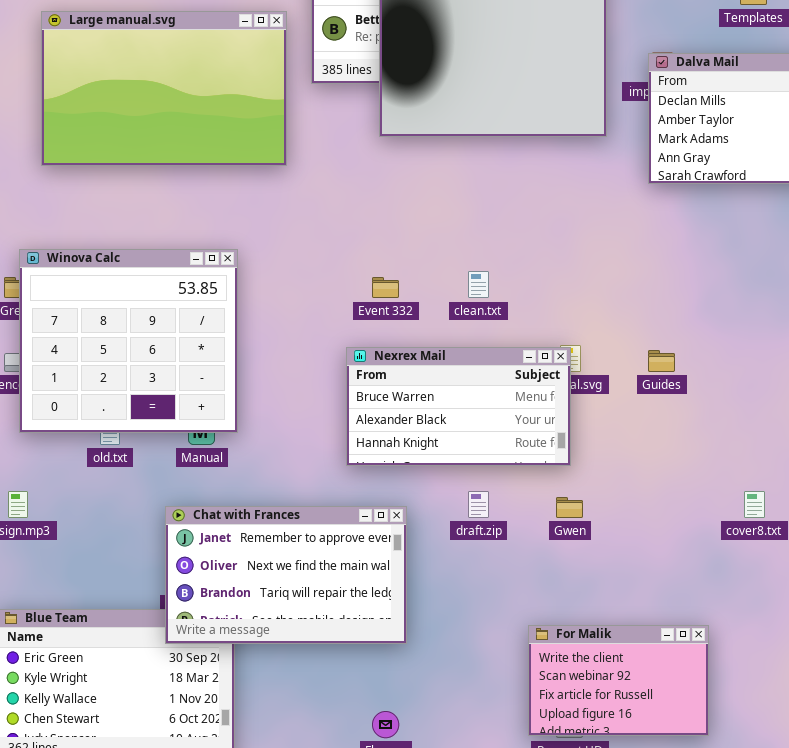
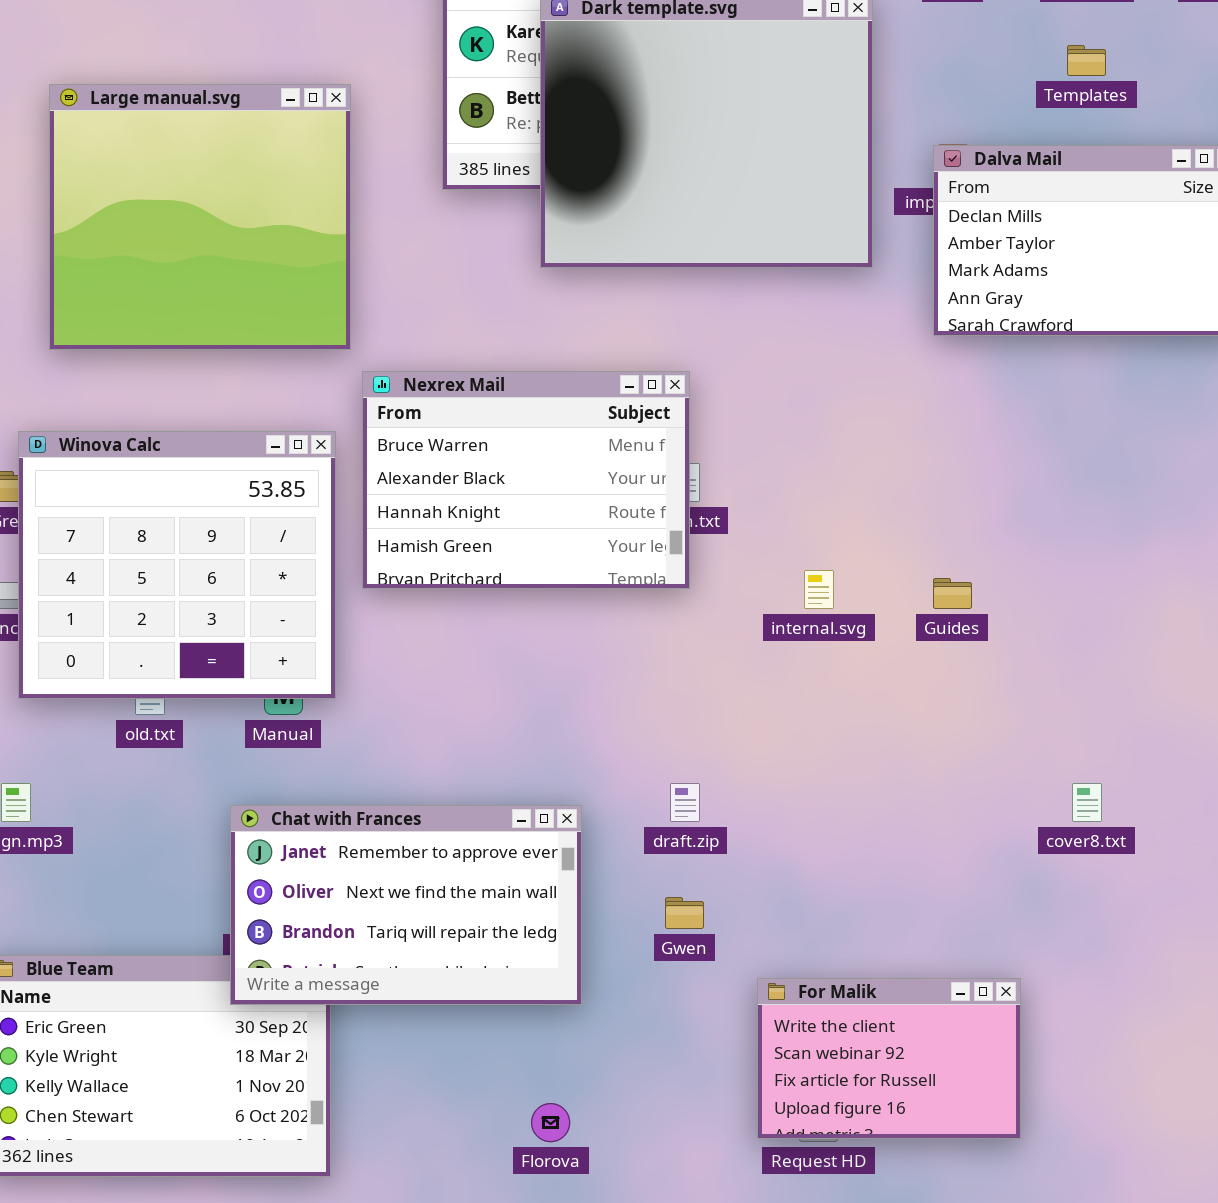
Large manual.svg: [41,11,287,166] -> [49,84,351,350], resized
Nexrex Mail: [346,347,571,466] -> [362,371,690,589], moved, resized
Gwen: [556,497,583,518] -> [665,897,704,929], moved

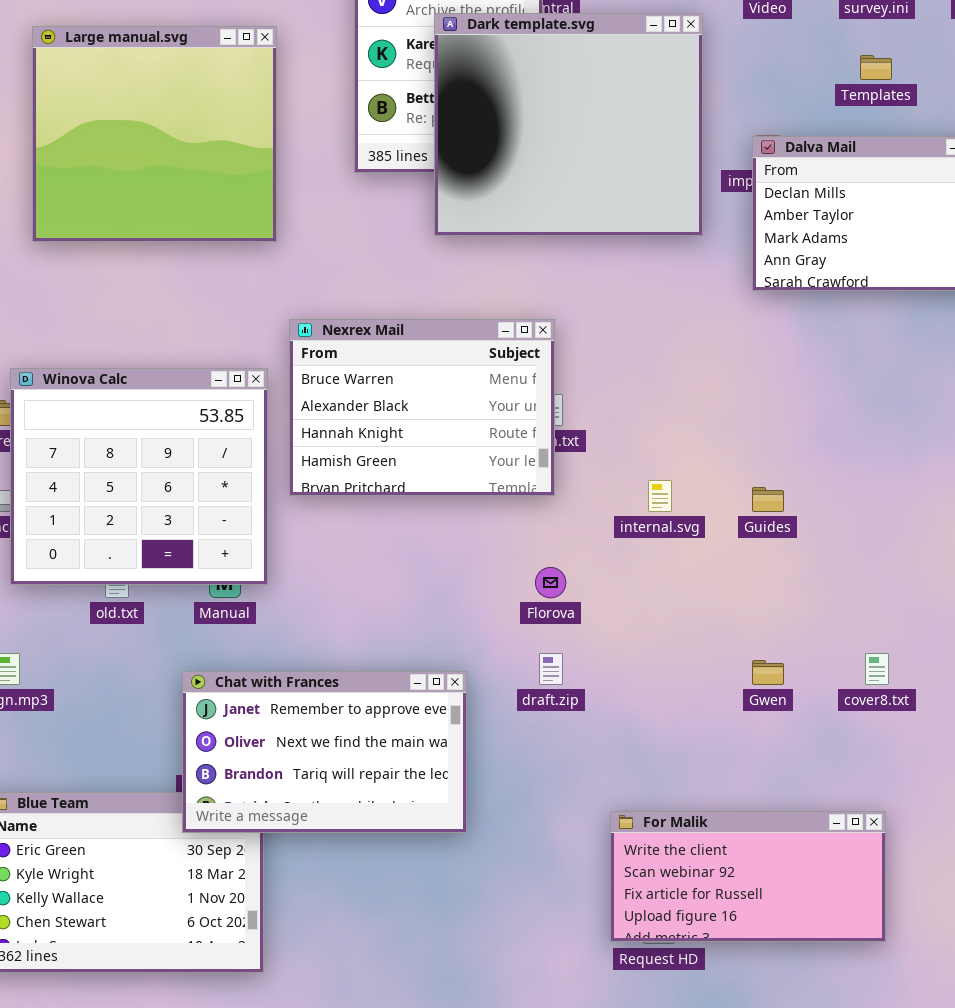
Large manual.svg: [49,84,351,350] -> [32,26,277,242], moved
Gwen: [665,897,704,929] -> [752,660,784,685], moved
For Malik: [757,978,1021,1139] -> [610,811,886,942], resized
Florova: [531,1103,570,1142] -> [535,567,566,598], moved

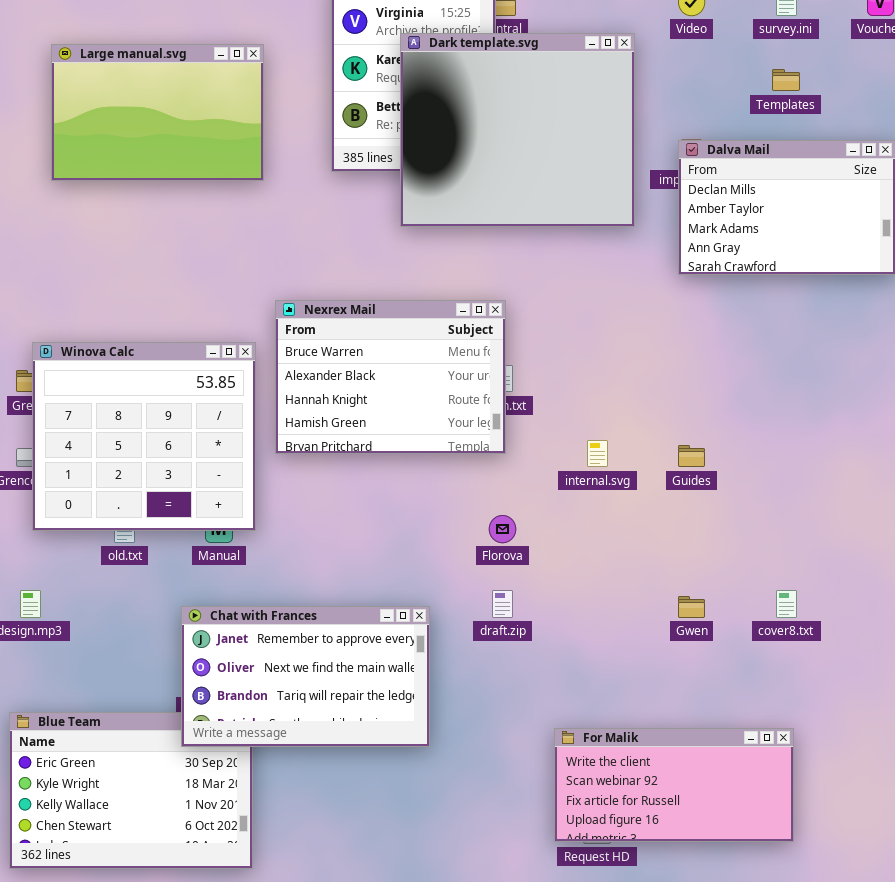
Large manual.svg: [32,26,277,242] -> [51,44,264,181], resized

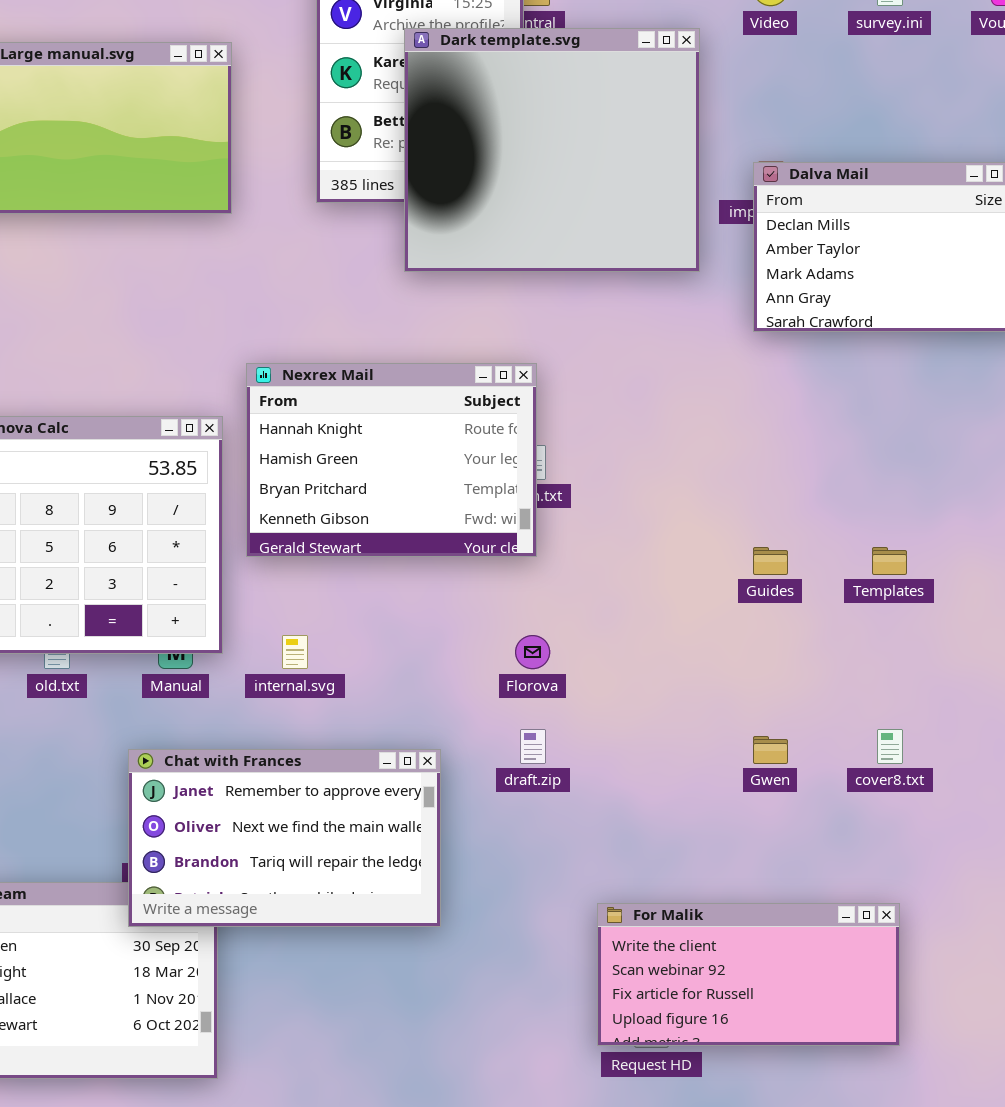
Templates: [772,69,800,91] -> [872,547,907,575], moved
Nexrex Mail: [275,300,506,454] -> [246,363,537,557], scrolled down 2 rows
internal.svg: [587,440,608,467] -> [282,635,308,669], moved

